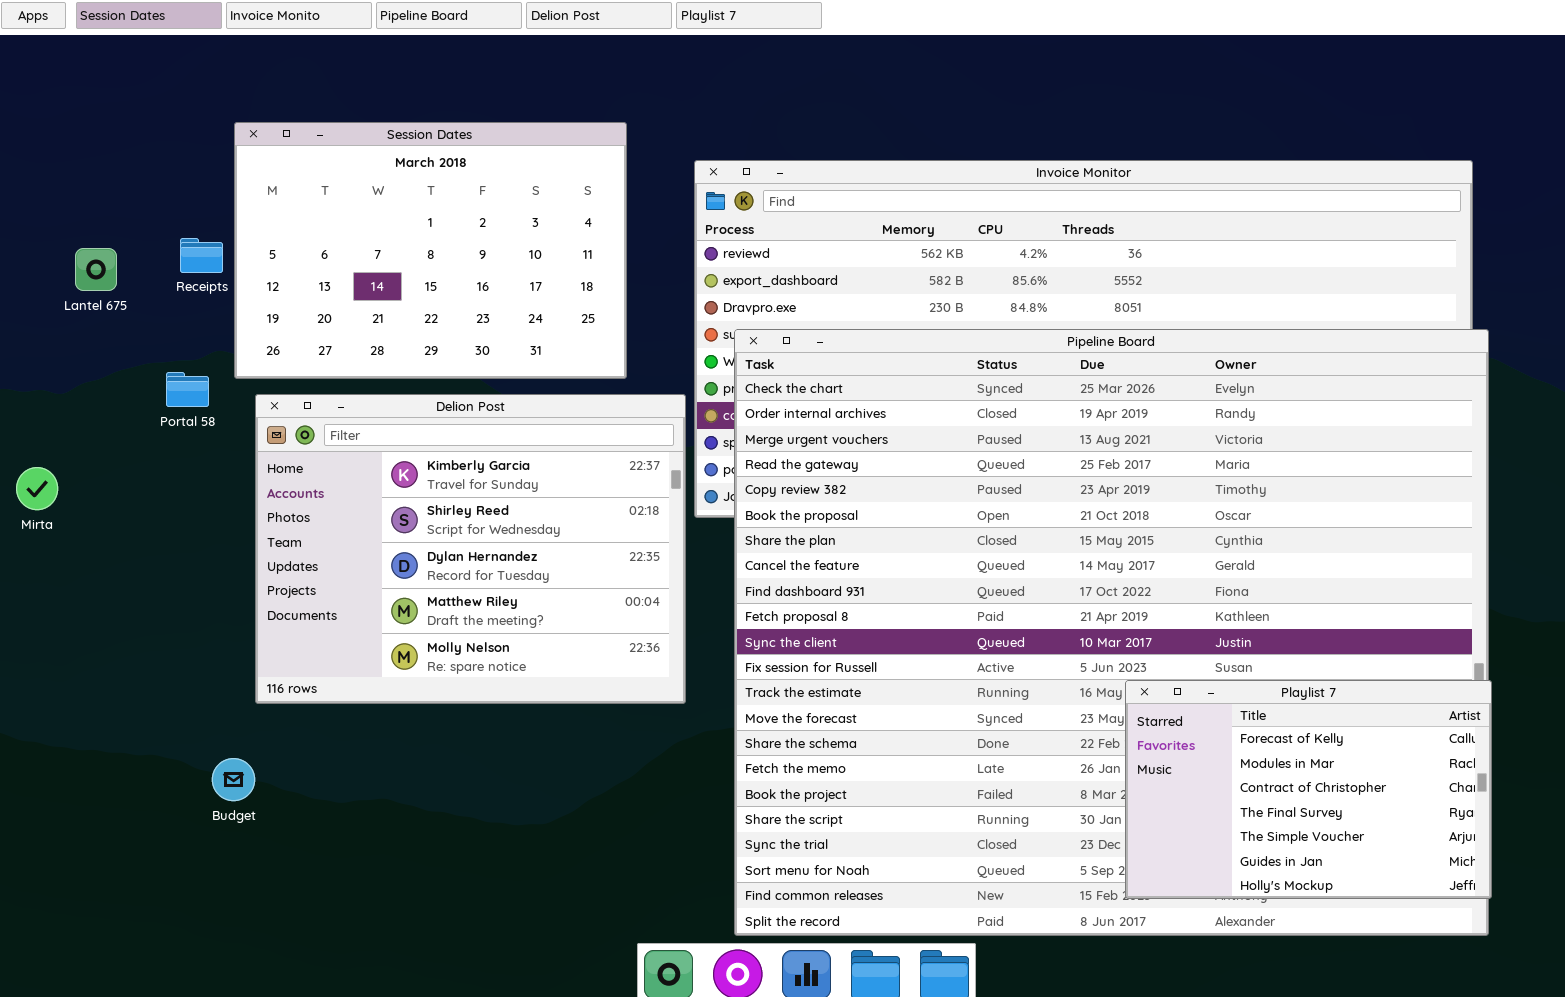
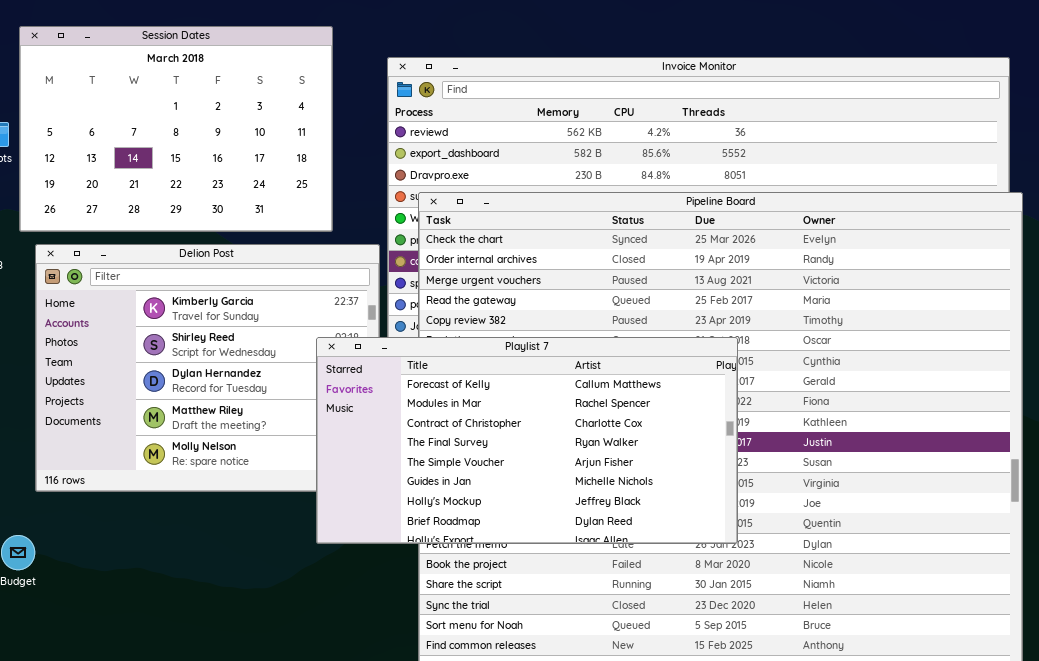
Playlist 7: [1125,680,1492,899] -> [316,337,738,544], moved, resized

